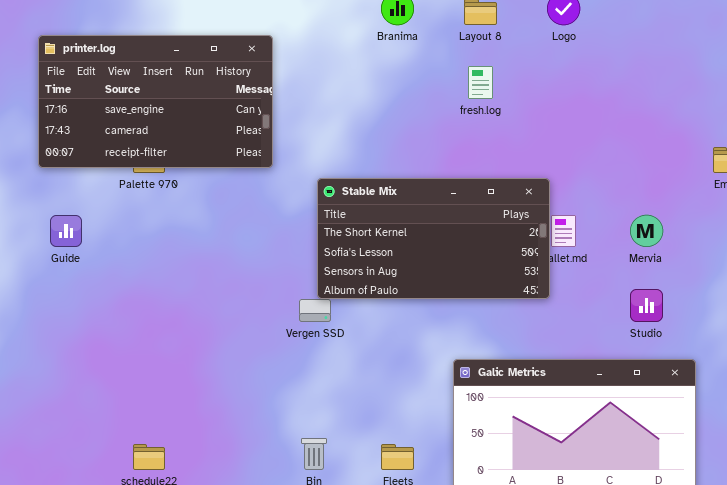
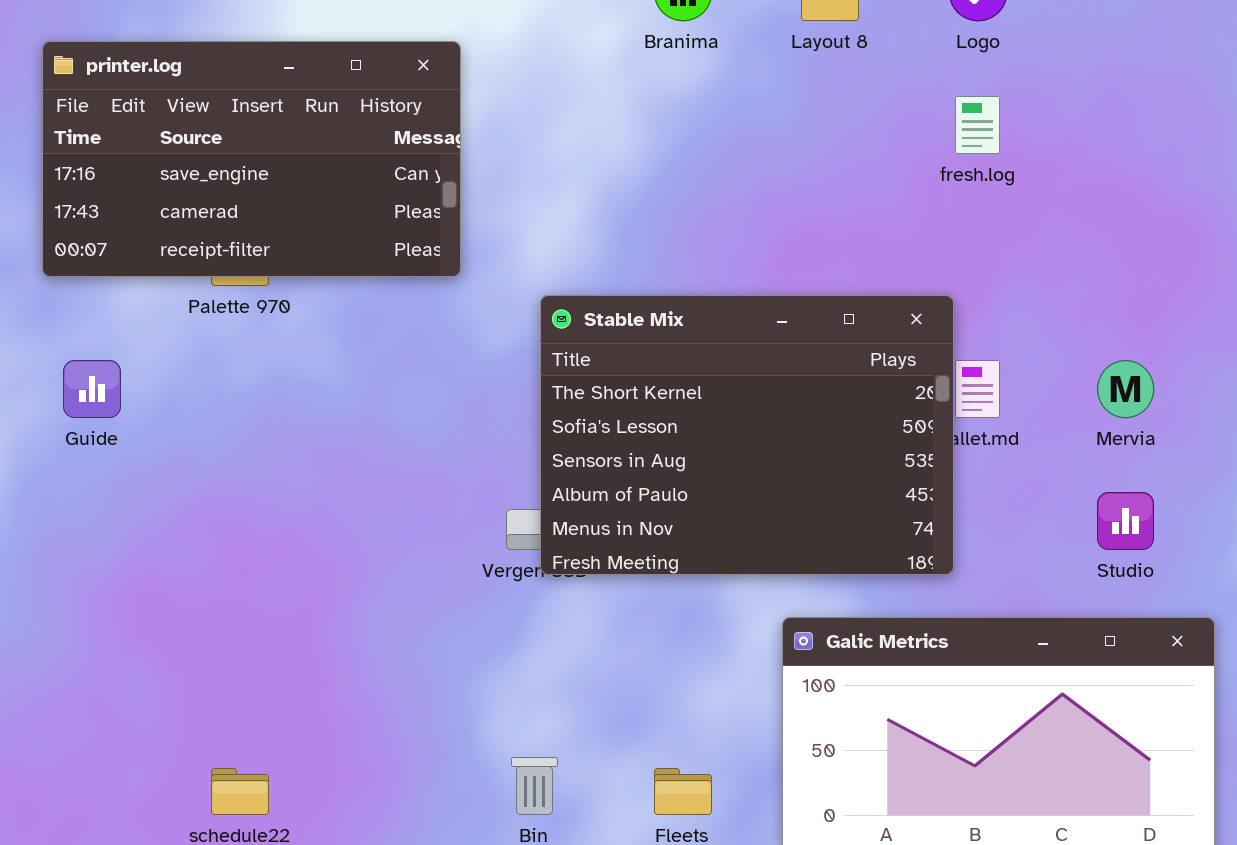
fresh.log: [468,66,493,99] -> [955,96,1000,154], moved
Stable Mix: [317,178,550,299] -> [540,295,954,575], resized

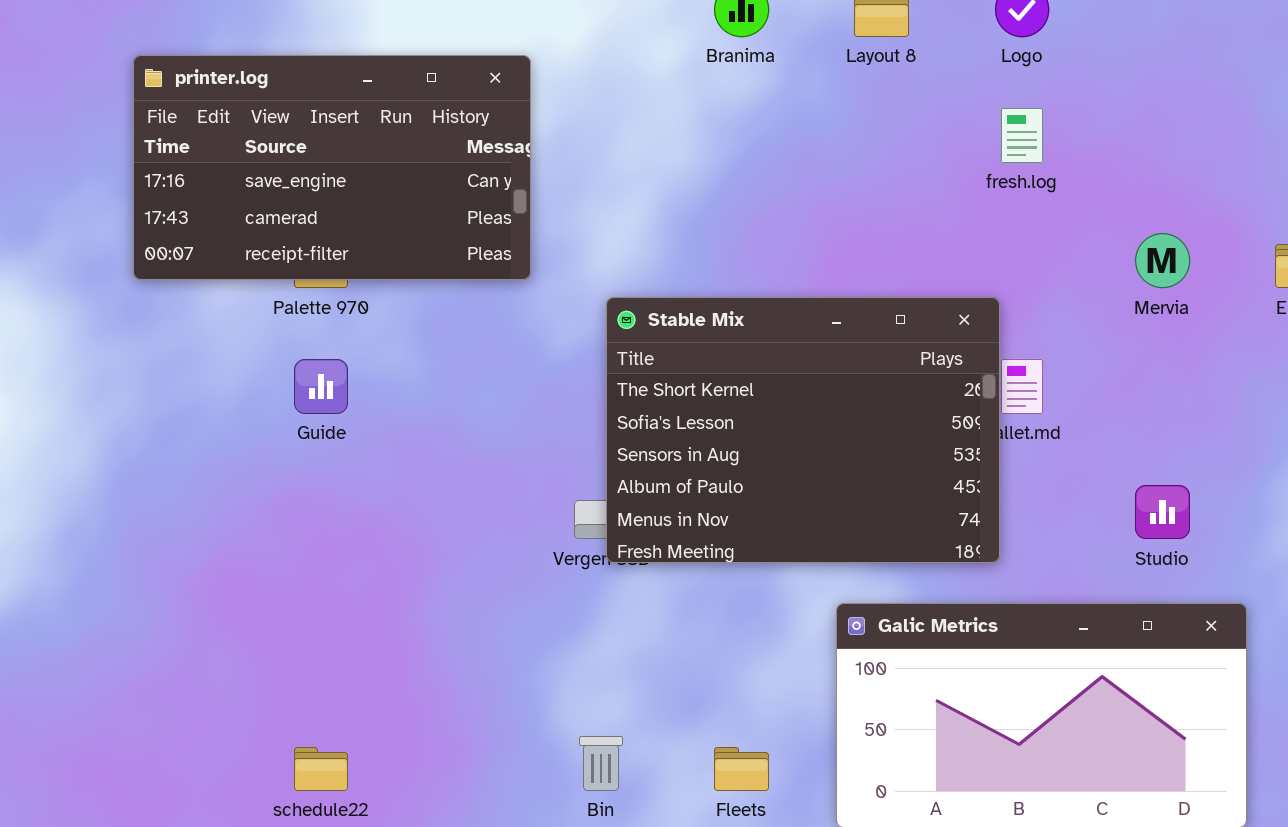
Guide: [63,360,121,418] -> [294,359,348,414], moved
Mervia: [1097,360,1154,418] -> [1135,233,1190,288], moved

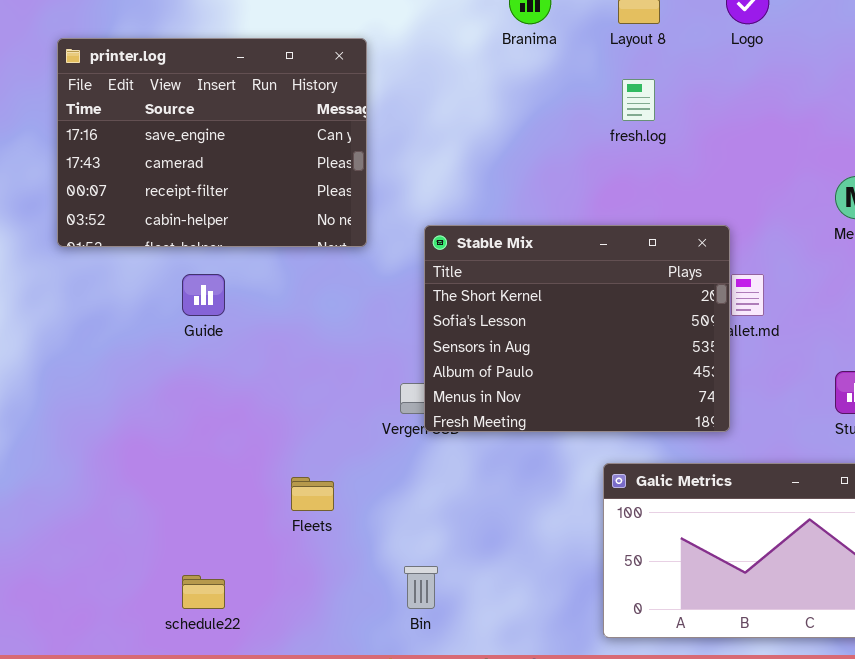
printer.log: [133,55,531,280] -> [57,38,367,247], resized
fresh.log: [1001,108,1043,163] -> [622,79,655,121], moved
Fleets: [714,747,769,791] -> [291,477,334,511], moved

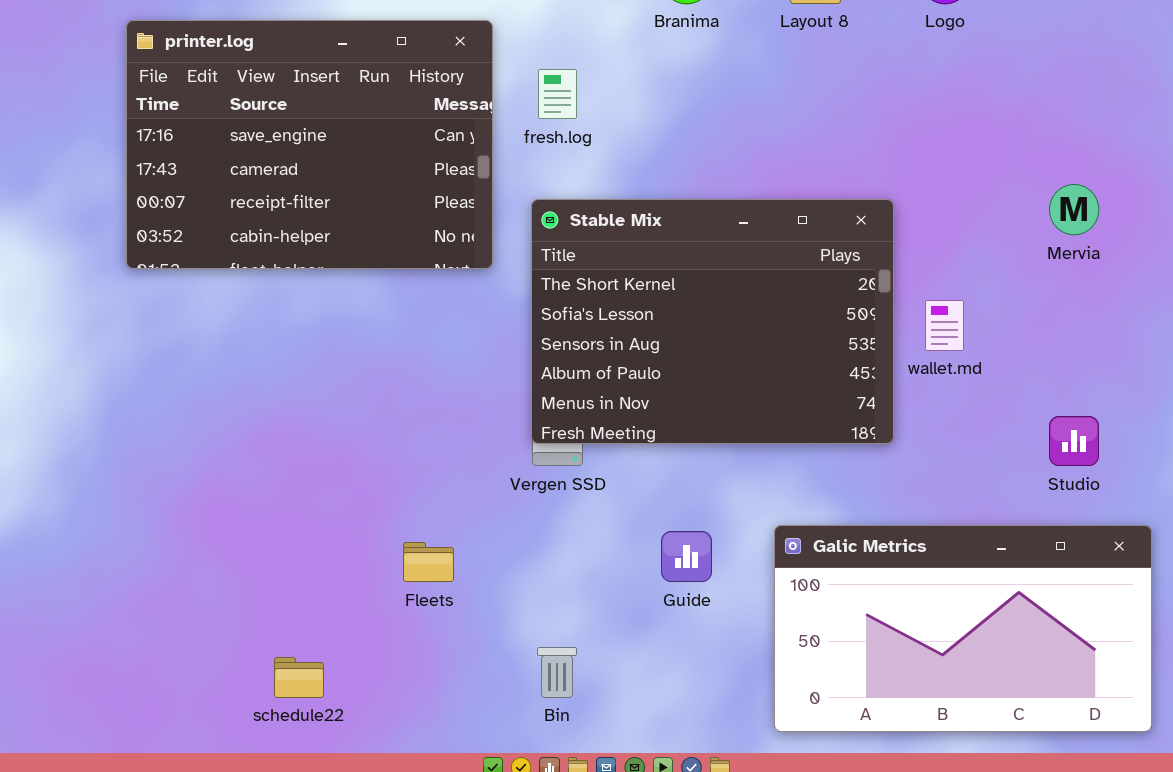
fresh.log: [622,79,655,121] -> [538,69,577,119], moved
Stable Mix: [424,225,730,432] -> [531,199,894,444], moved
Guide: [182,274,225,316] -> [661,531,712,582], moved

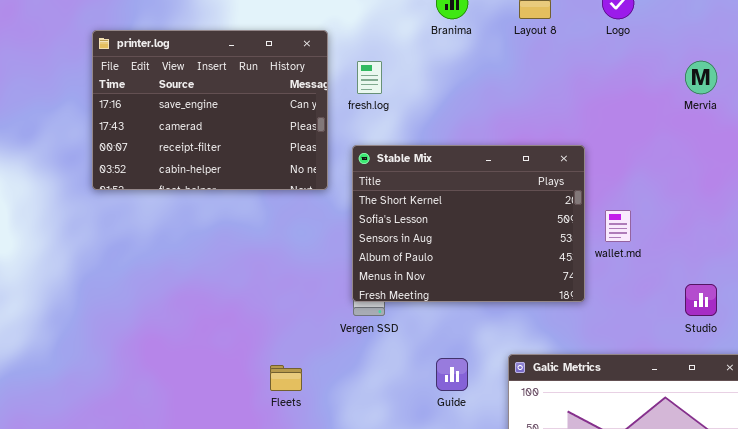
Mervia: [1049,184,1099,235] -> [685,61,717,94], moved

